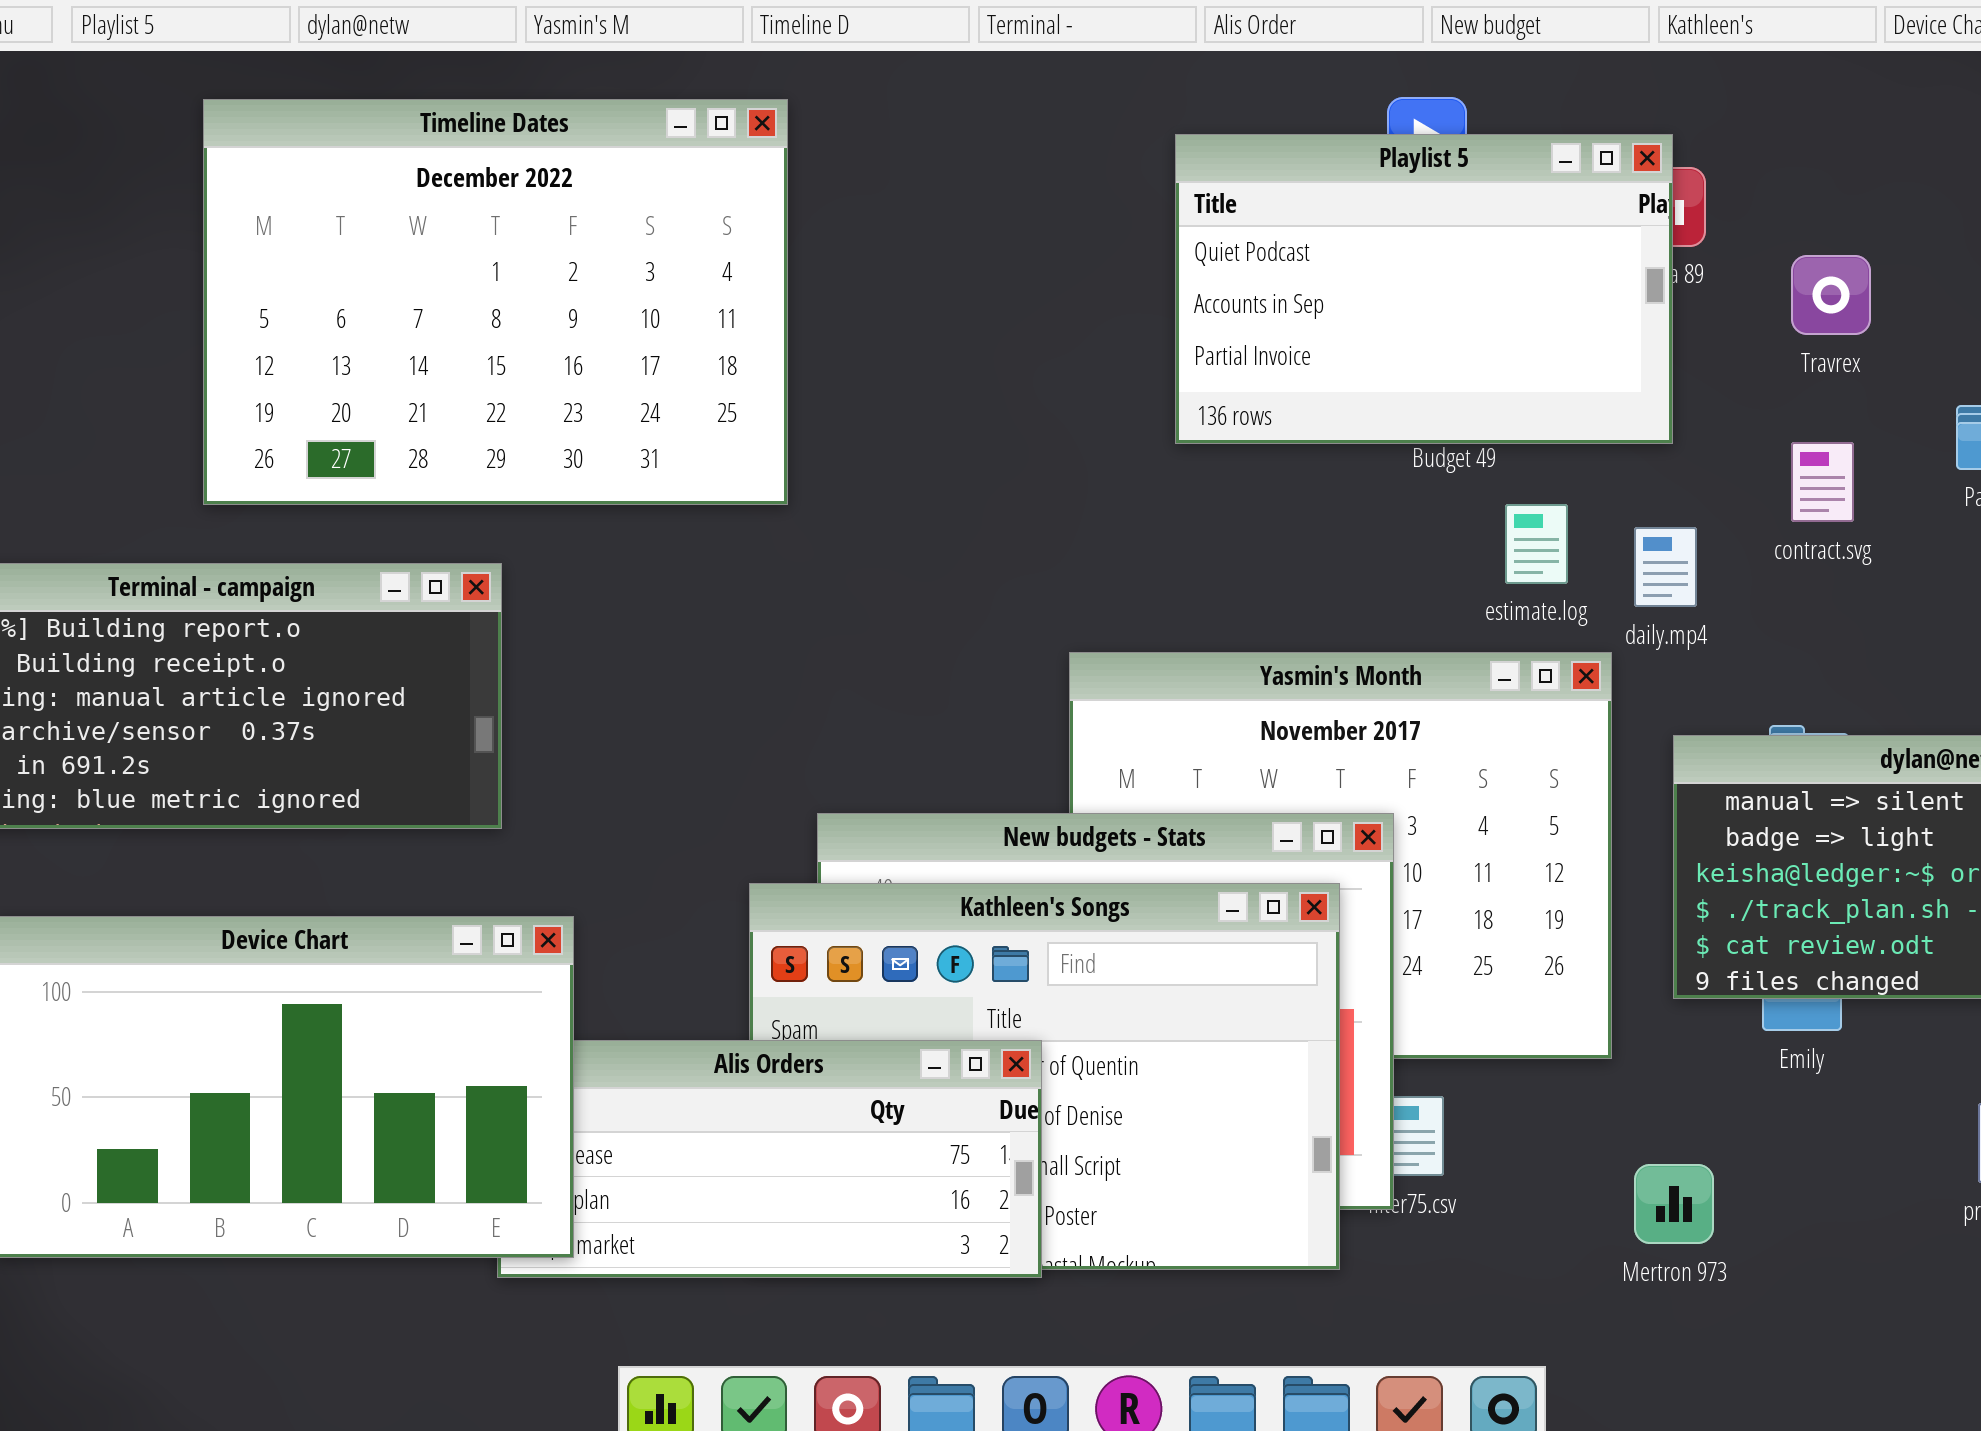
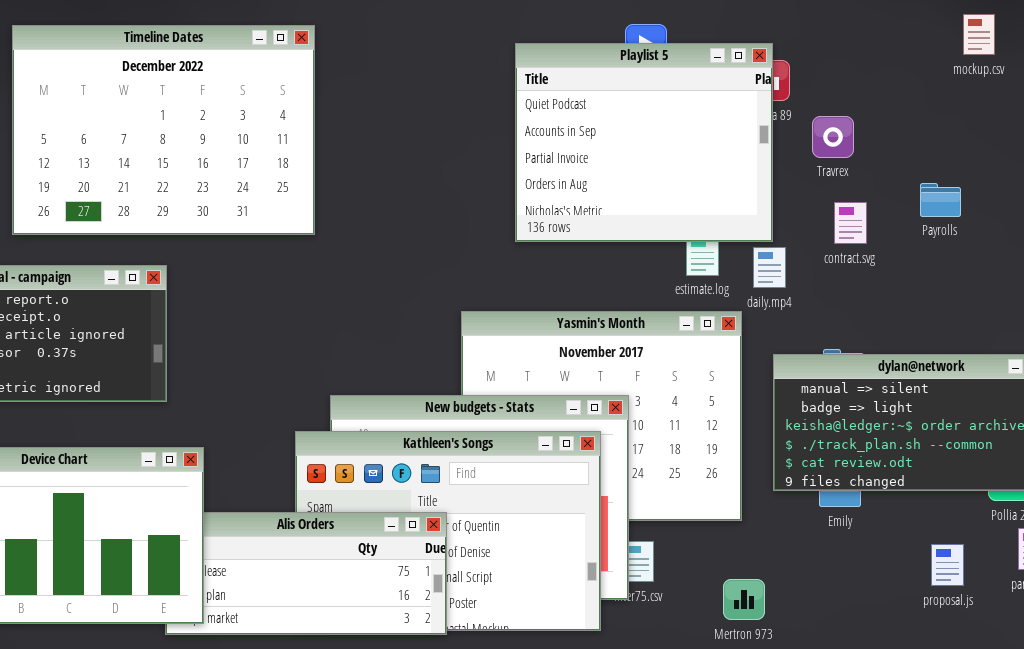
Playlist 5: [1175,134,1673,444] -> [515,43,773,242], resized
Travrex: [1791,255,1871,335] -> [812,116,854,158], moved
Mertron 973: [1634,1164,1714,1244] -> [723,579,765,620], moved

